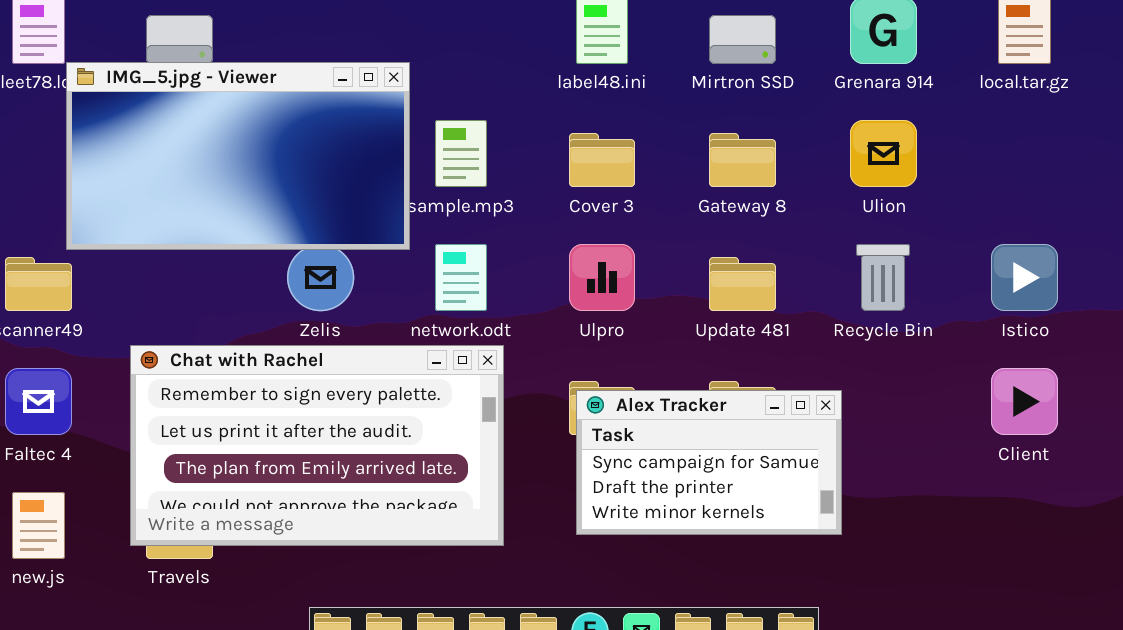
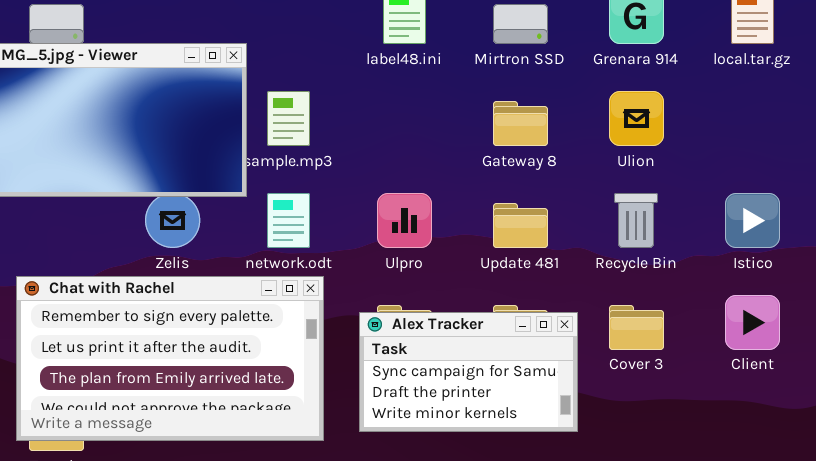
Cover 3: [569,133,635,187] -> [609,305,664,350], moved
Alex Tracker: [576,390,842,535] -> [359,312,578,432], moved

